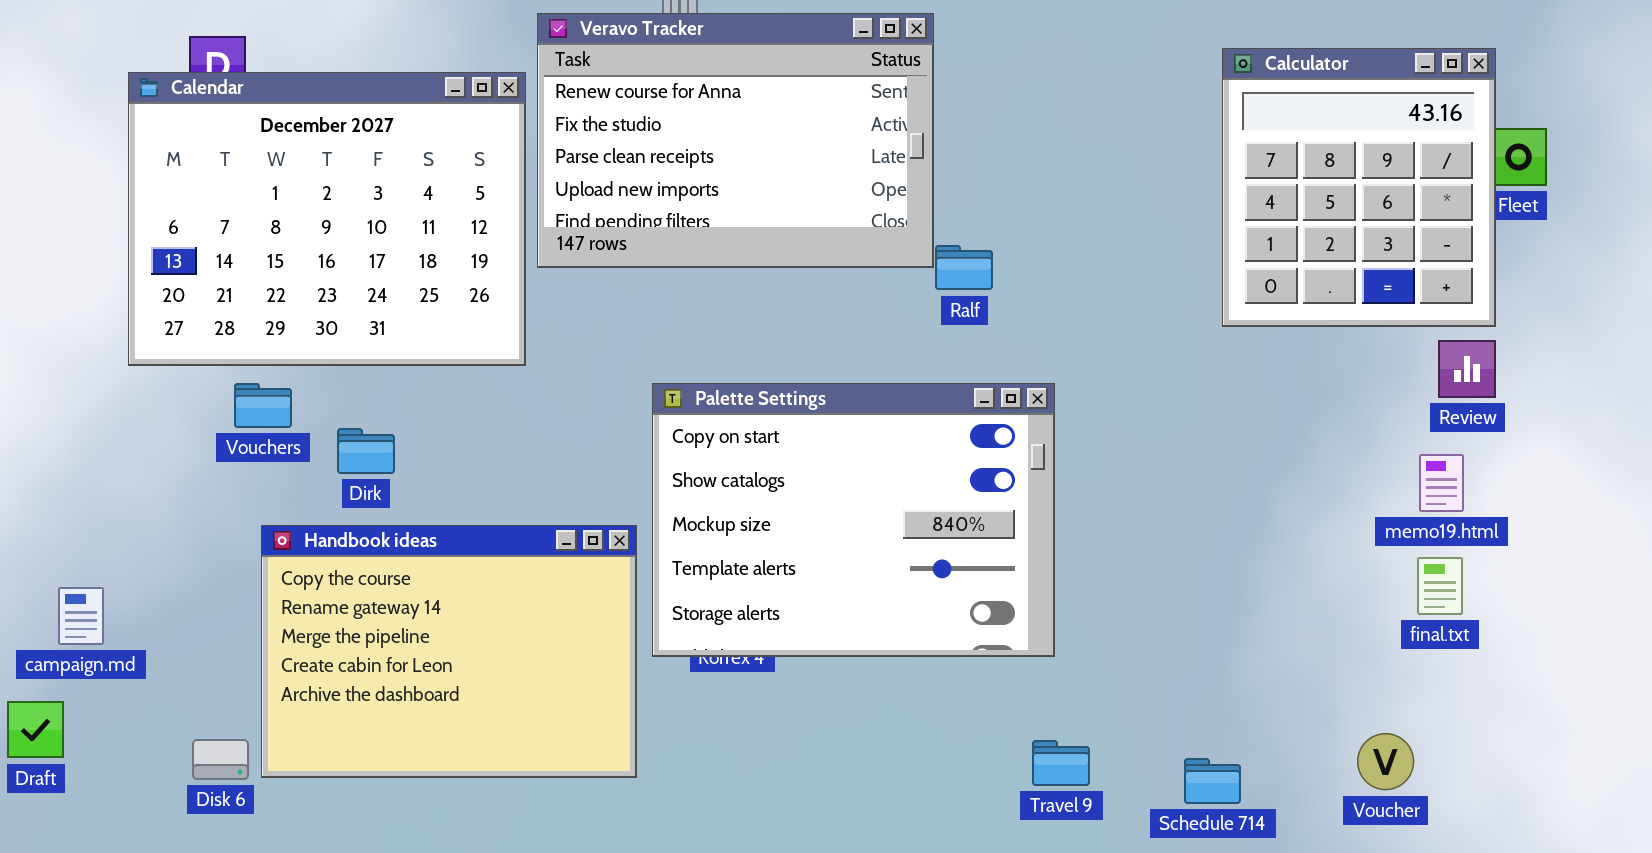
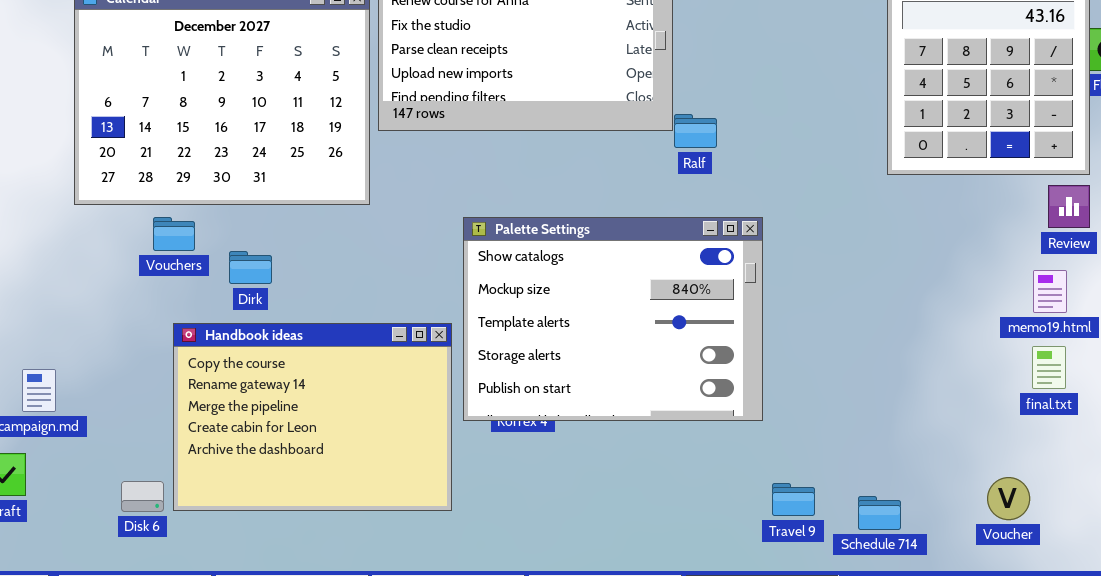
Palette Settings: [652,383,1055,657] -> [463,217,763,421], scrolled down 1 row
Travel 9: [1032,740,1090,786] -> [772,483,815,516], moved

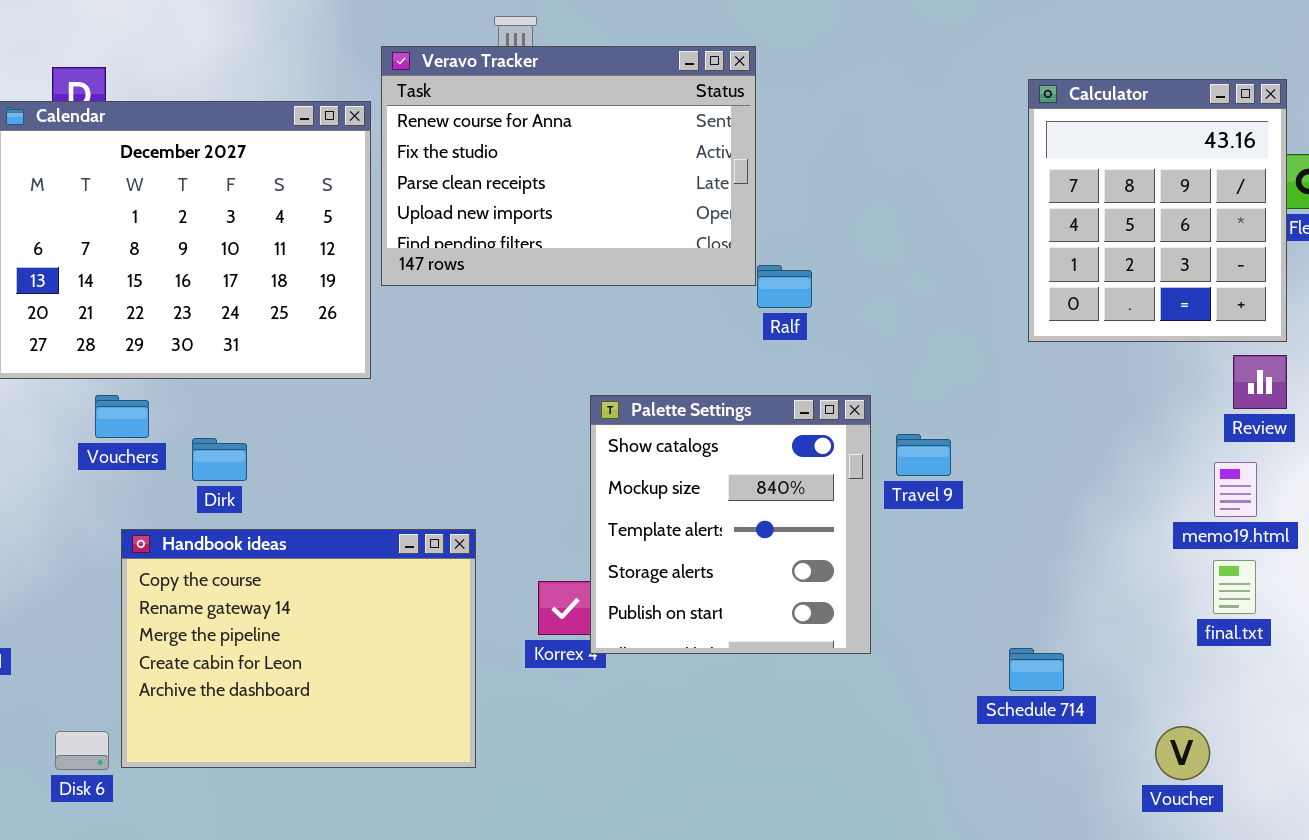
Palette Settings: [463,217,763,421] -> [590,395,871,654], resized
Travel 9: [772,483,815,516] -> [896,434,951,476], moved
Schedule 714: [858,496,901,530] -> [1009,648,1064,691], moved

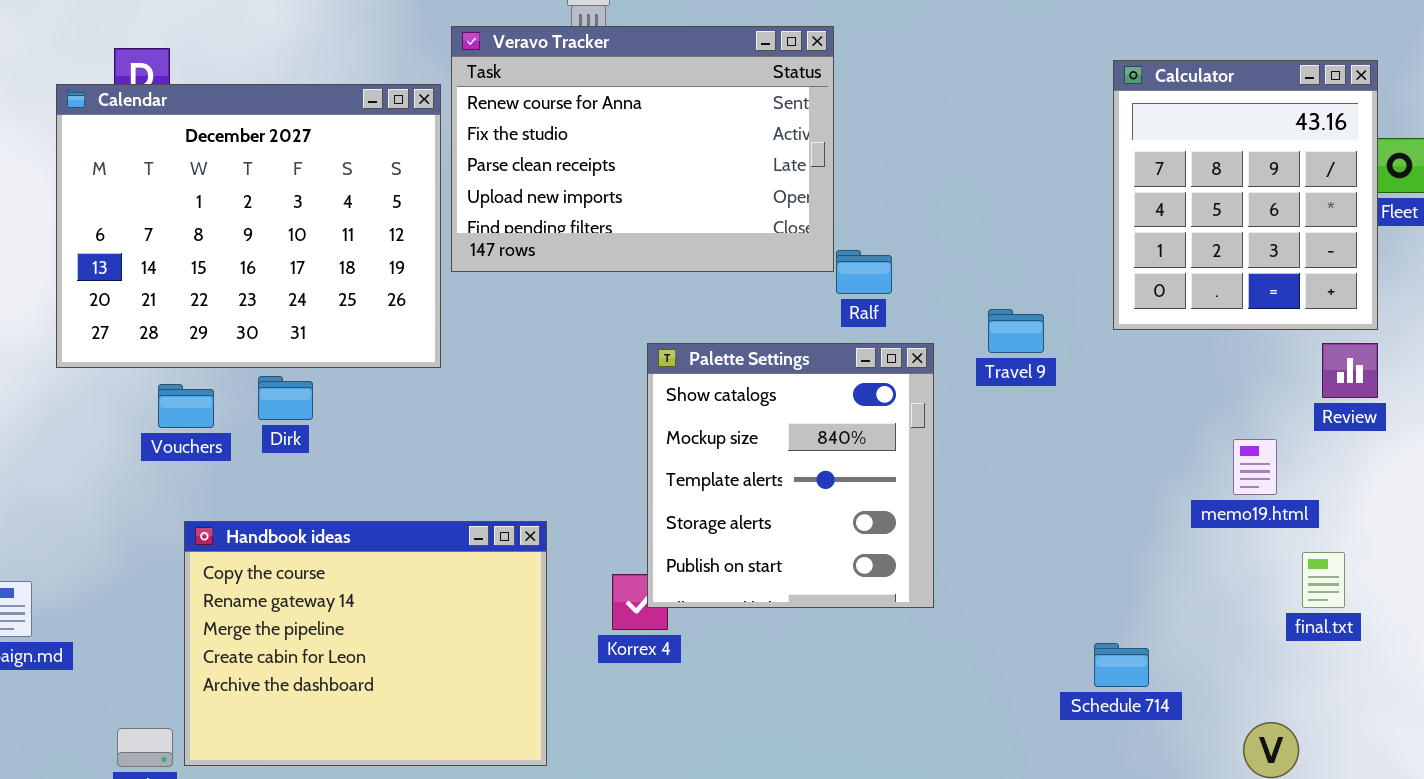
Palette Settings: [590,395,871,654] -> [647,343,934,608], moved
Travel 9: [896,434,951,476] -> [988,309,1044,353], moved
Dirk: [192,438,247,481] -> [258,376,313,420], moved
memo19.html: [1214,462,1257,517] -> [1233,439,1277,495], moved

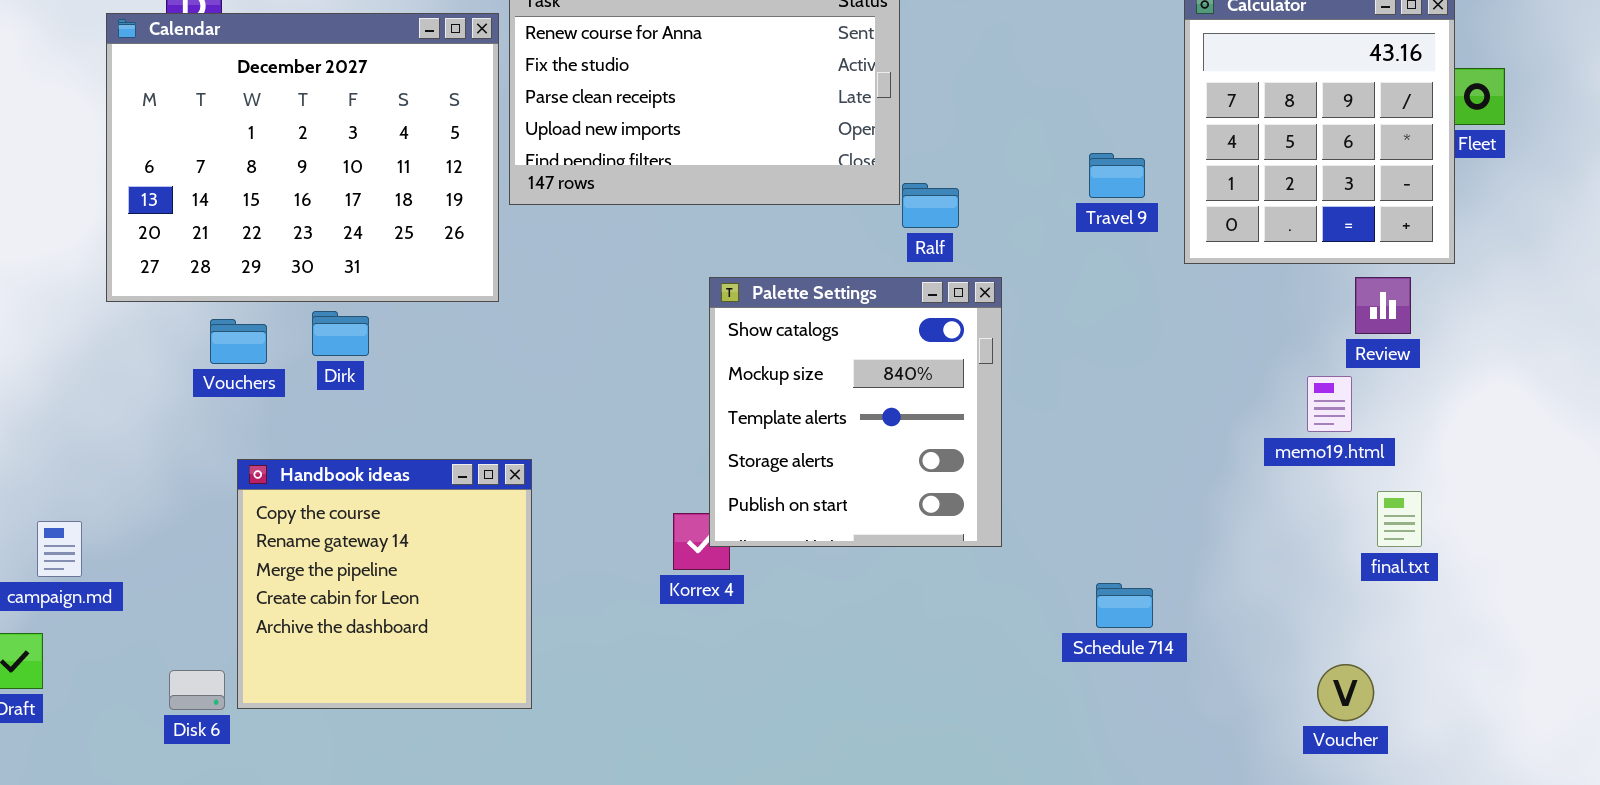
Travel 9: [988,309,1044,353] -> [1089,153,1145,198], moved
Review: [1322,343,1378,398] -> [1355,277,1411,334], moved
Handbook ideas: [184,521,547,766] -> [237,459,532,709], resized
Schedule 714: [1094,643,1149,687] -> [1096,583,1153,628], moved

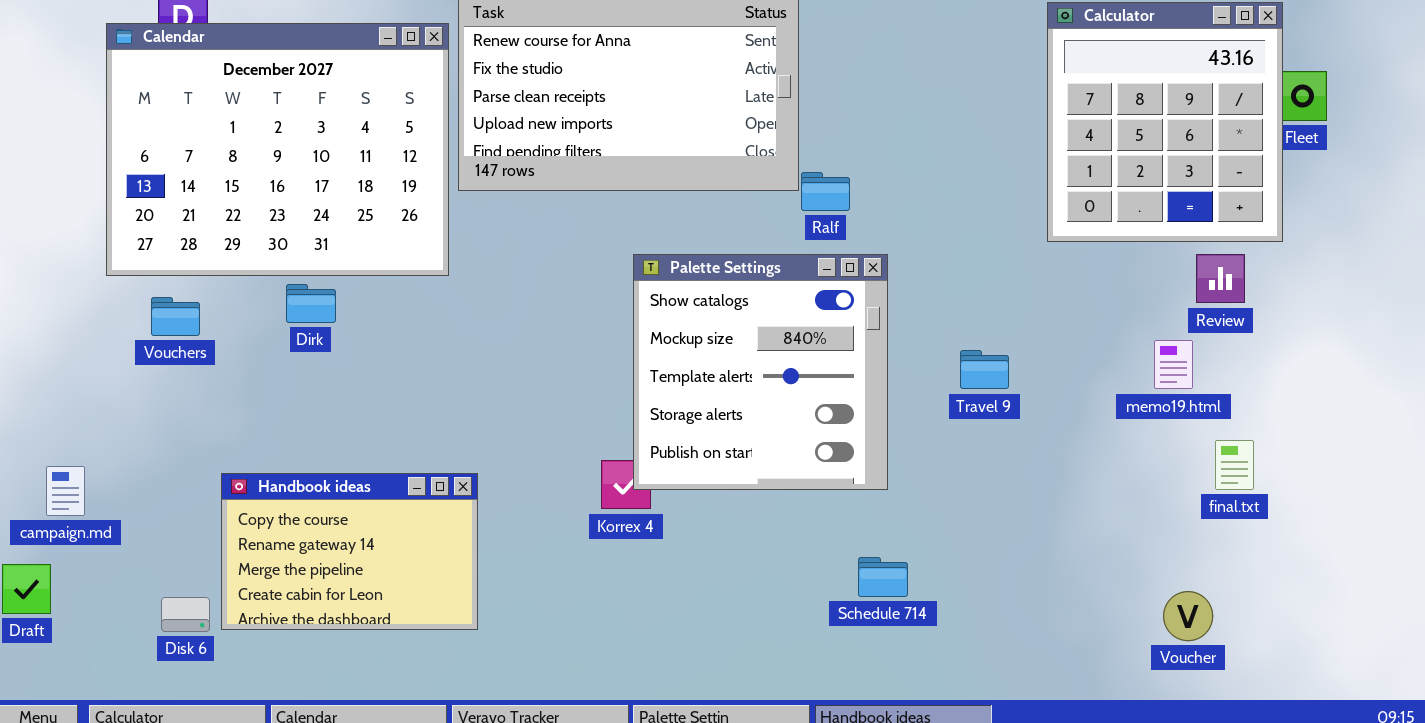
Travel 9: [1089,153,1145,198] -> [960,350,1009,389], moved
Vouchers: [210,319,267,364] -> [151,297,200,336], moved
Handbook ideas: [237,459,532,709] -> [221,473,478,630], resized
Schedule 714: [1096,583,1153,628] -> [858,557,908,597], moved

